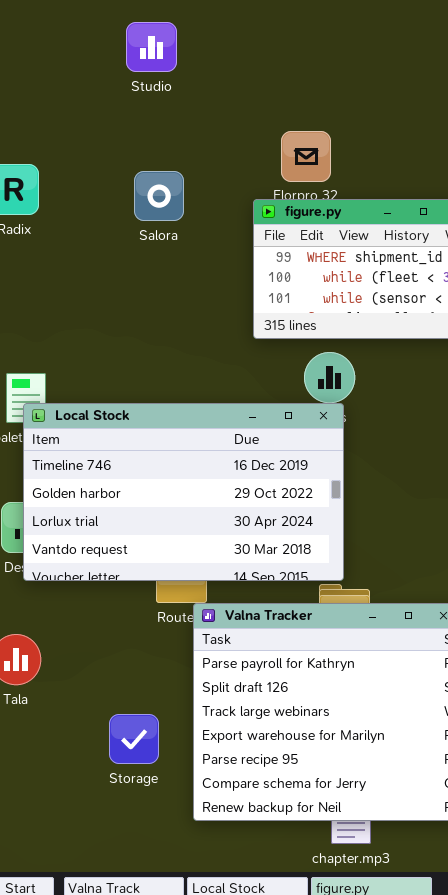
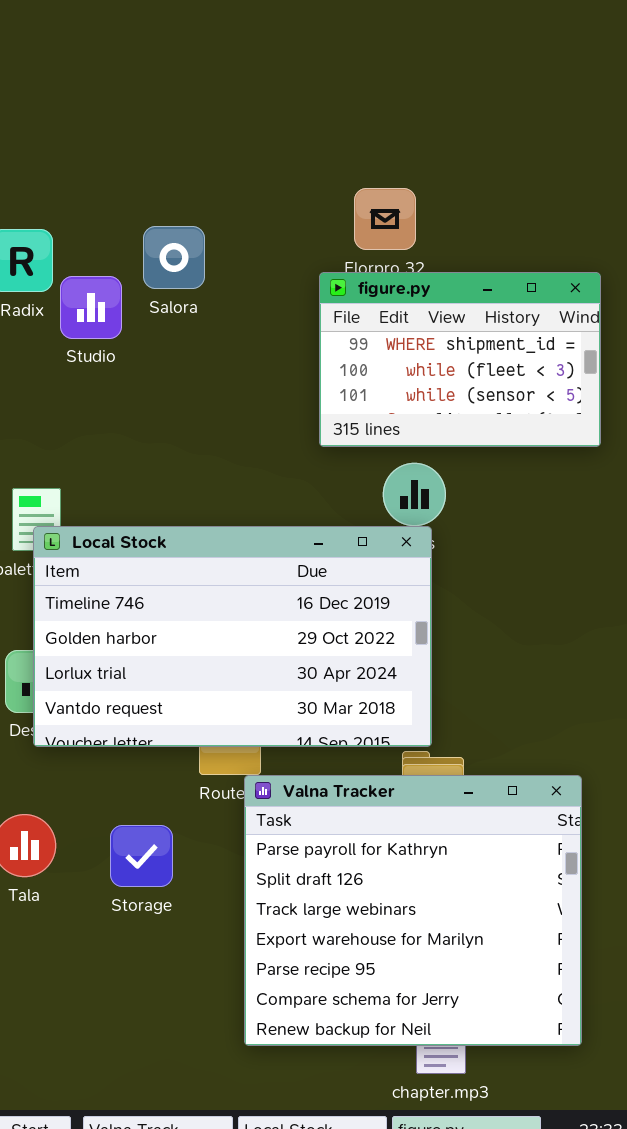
Studio: [126,22,177,72] -> [60,276,122,339], moved
Salora: [134,171,184,221] -> [143,226,205,289], moved
Storage: [109,714,159,764] -> [110,825,173,887], moved

